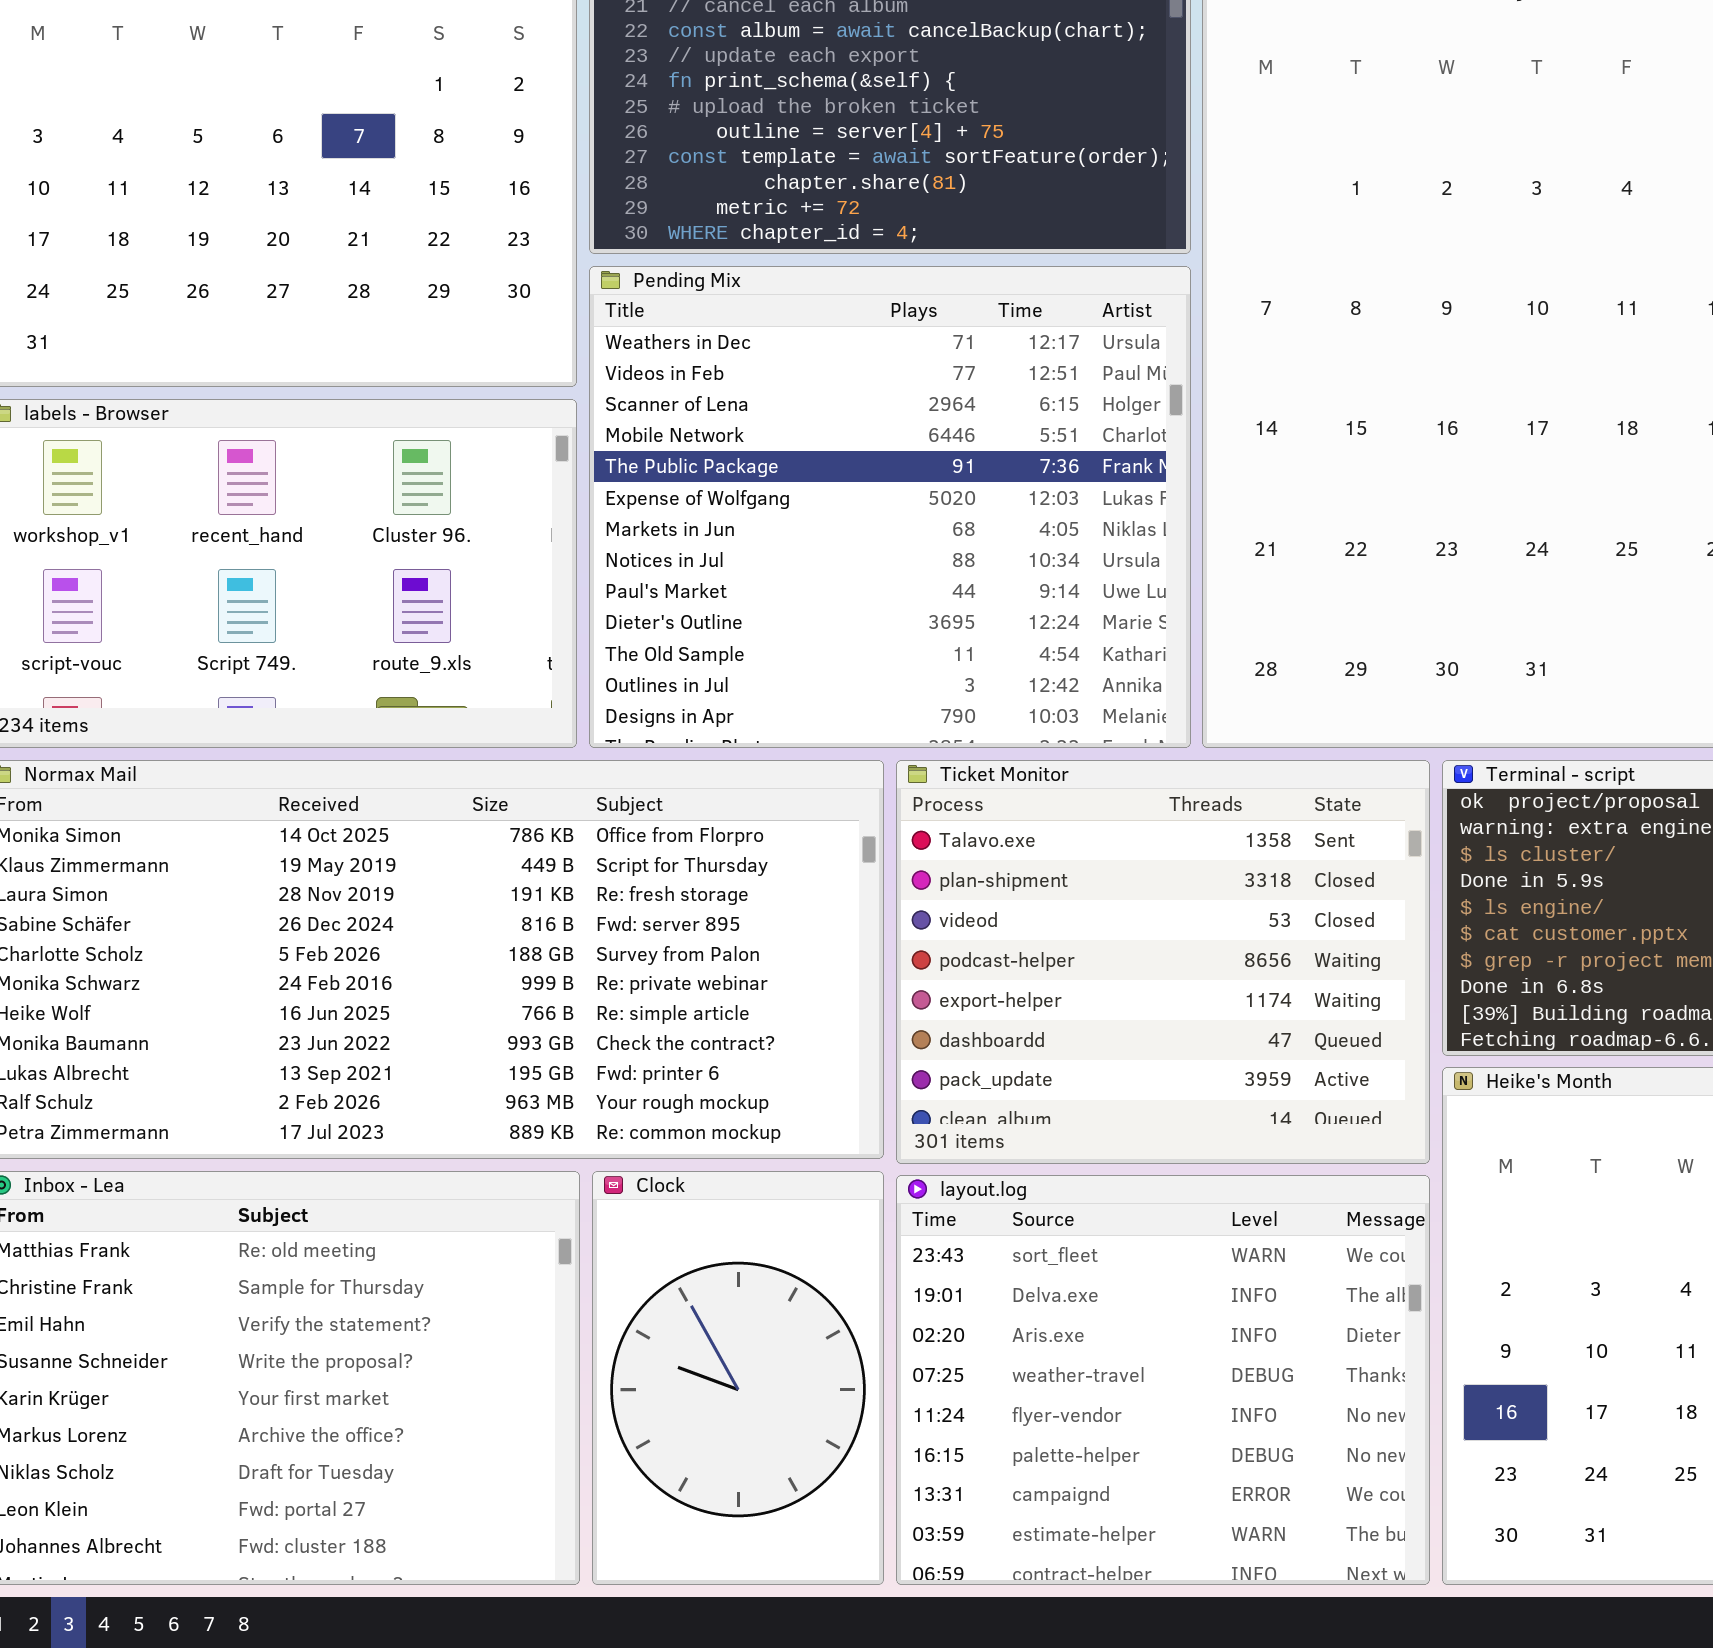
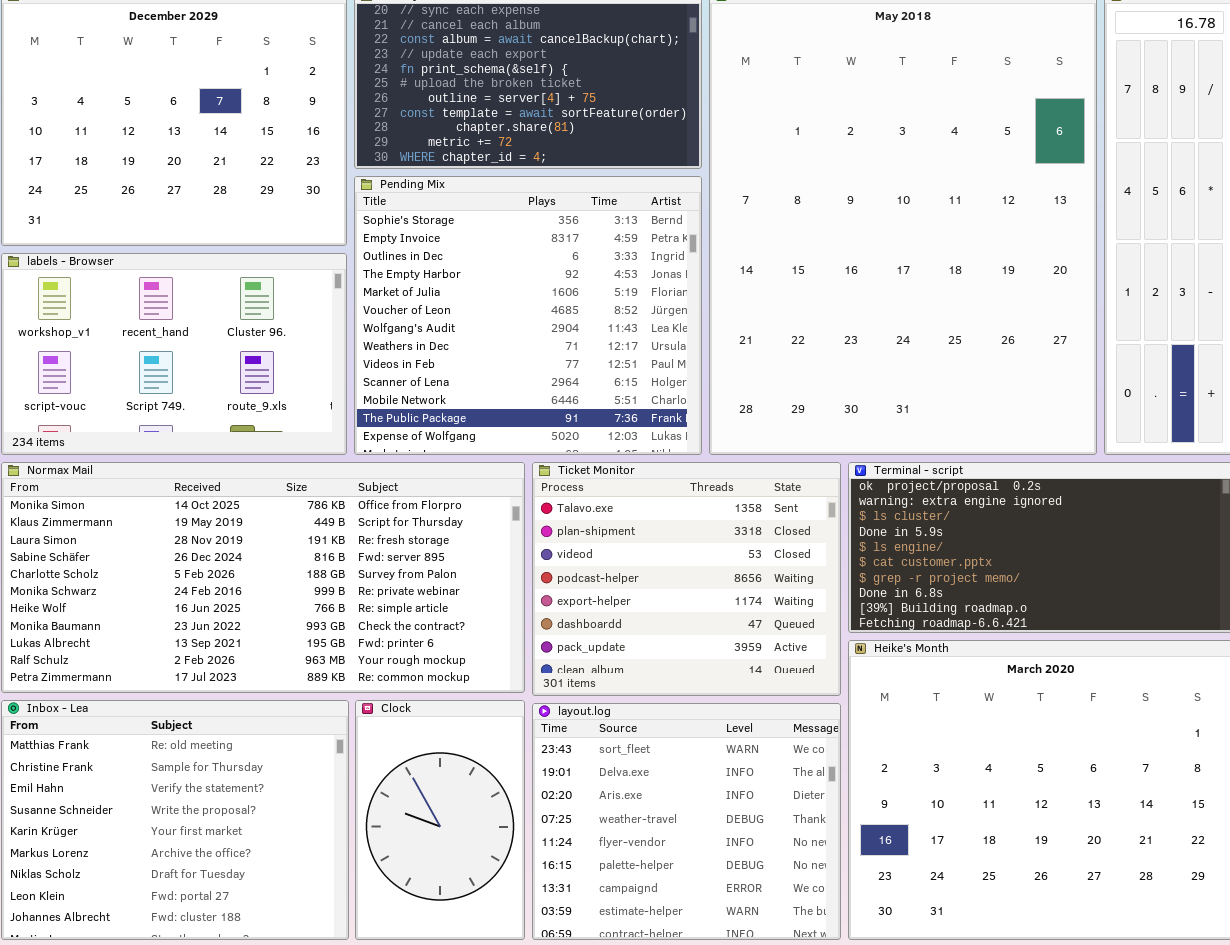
Pending Mix: [589,266,1191,748] -> [354,176,702,455], scrolled up 7 rows

